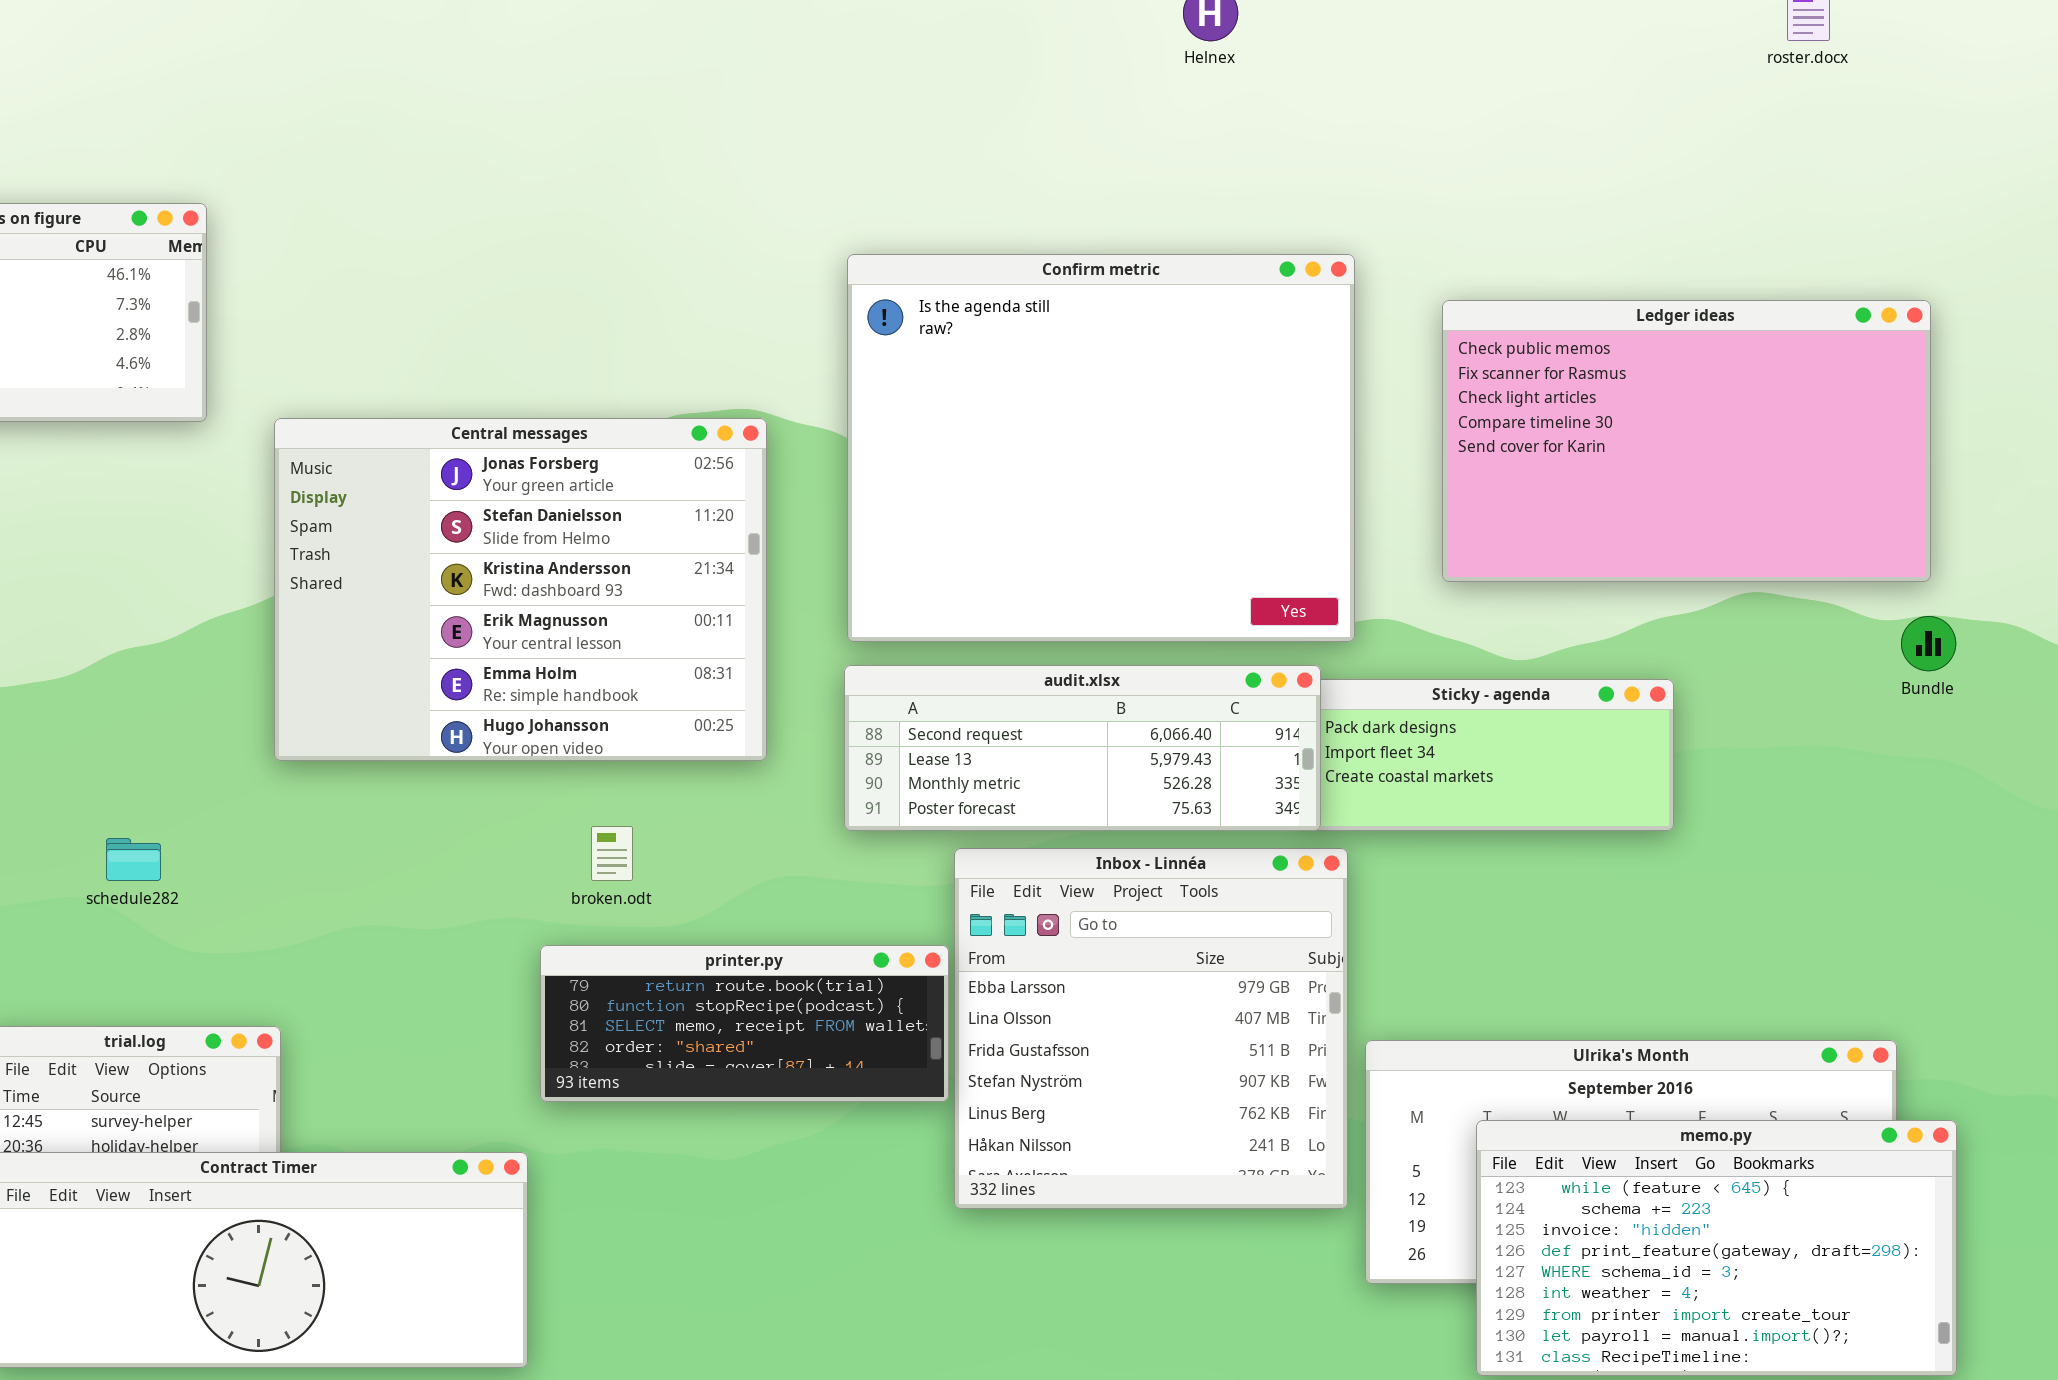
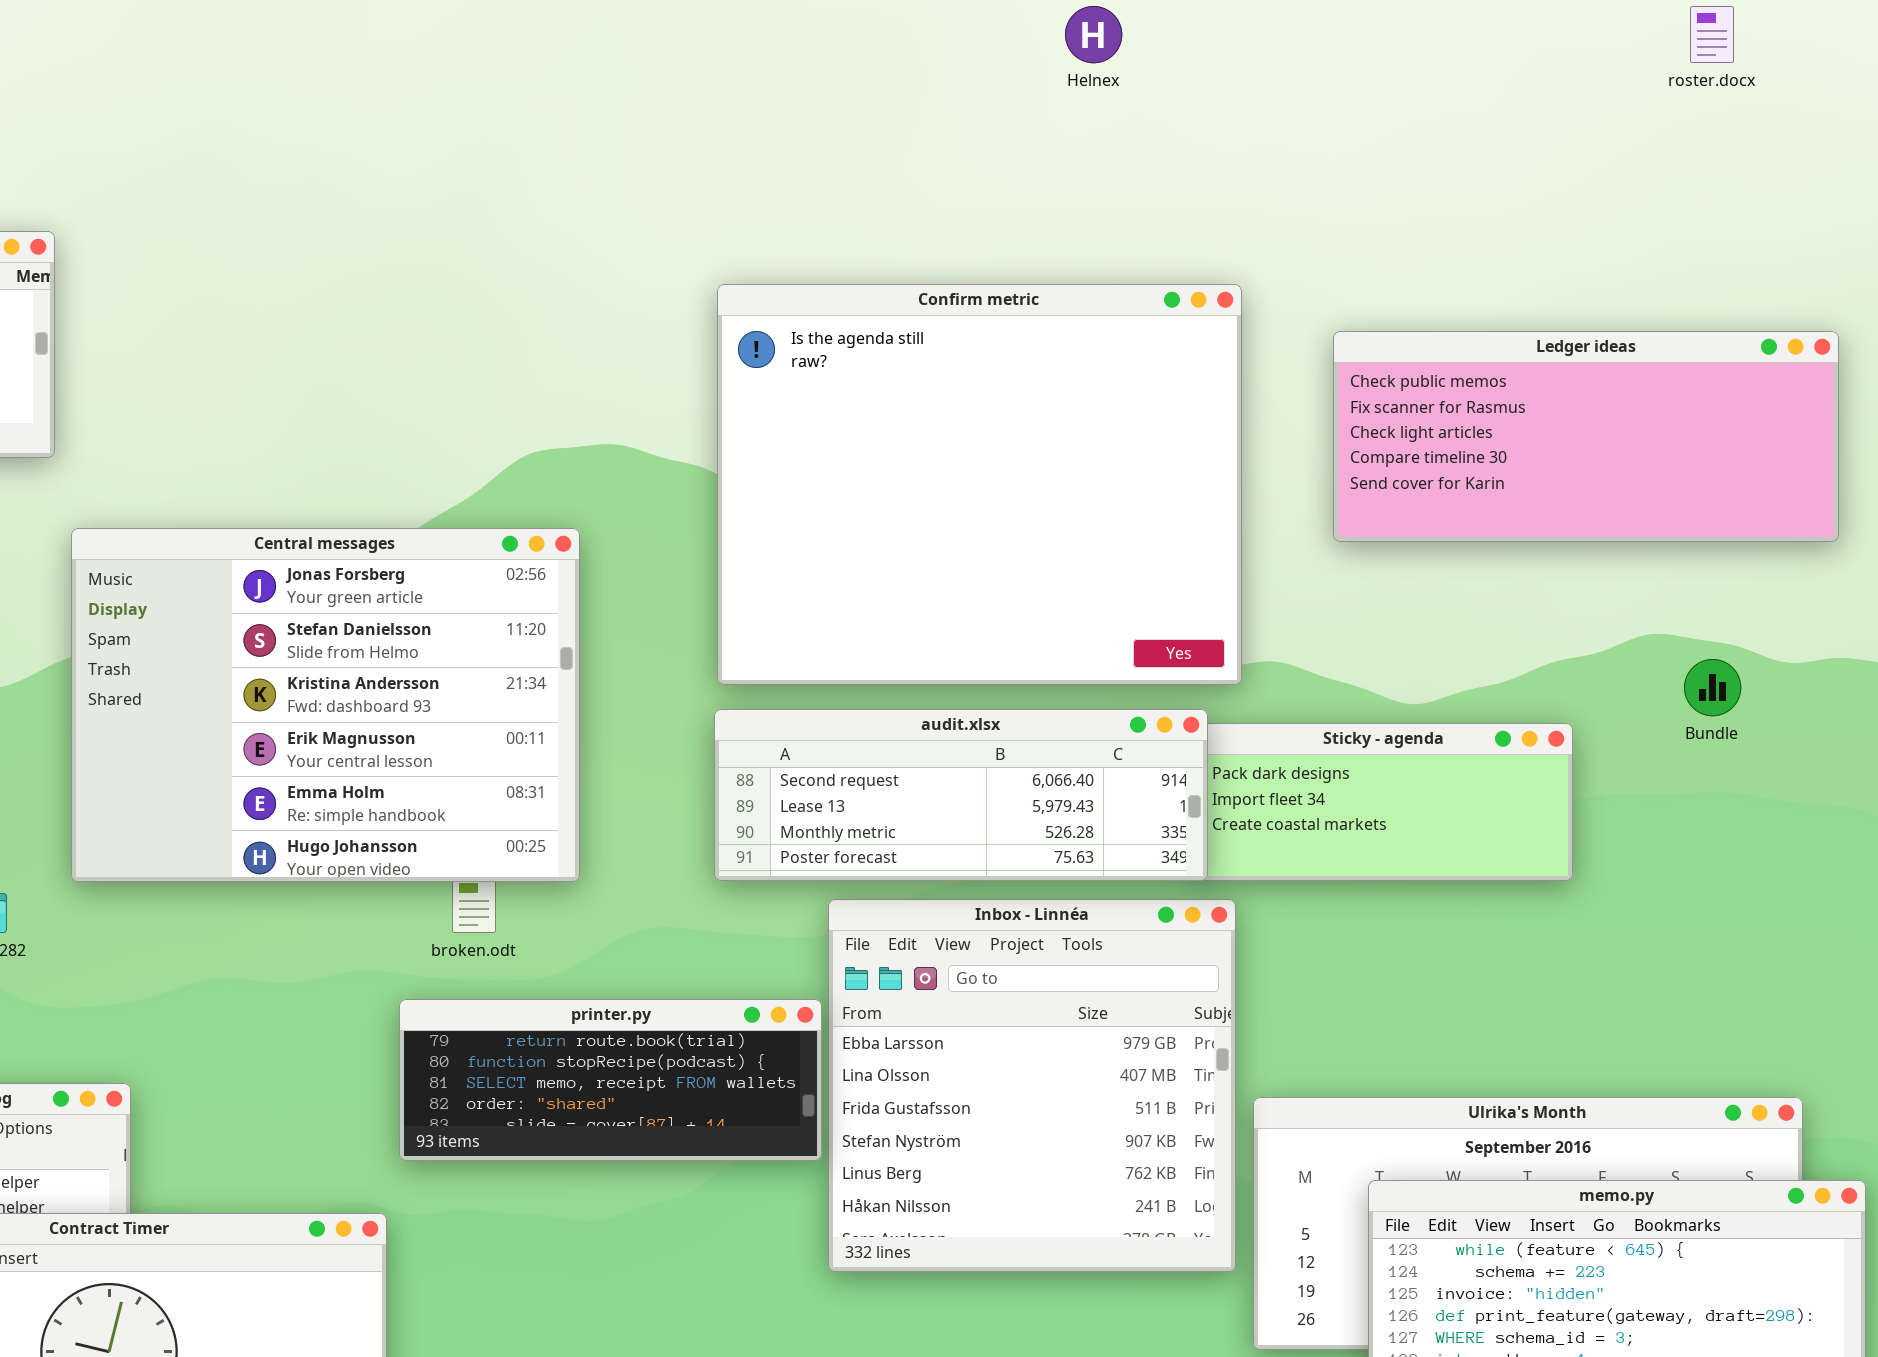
Ledger ideas: [1442,300,1931,582] -> [1333,331,1839,542], resized
Central messages: [274,418,767,761] -> [71,528,580,882], moved
Bundle: [1901,616,1956,671] -> [1684,659,1741,716], moved

